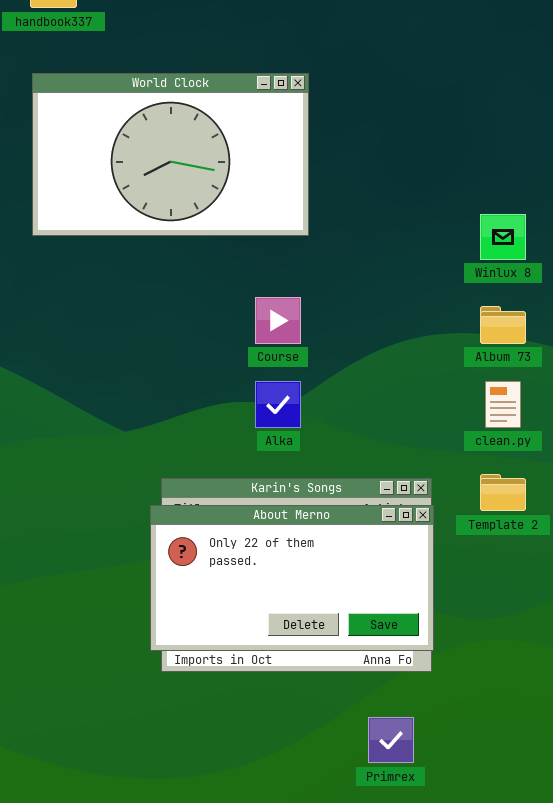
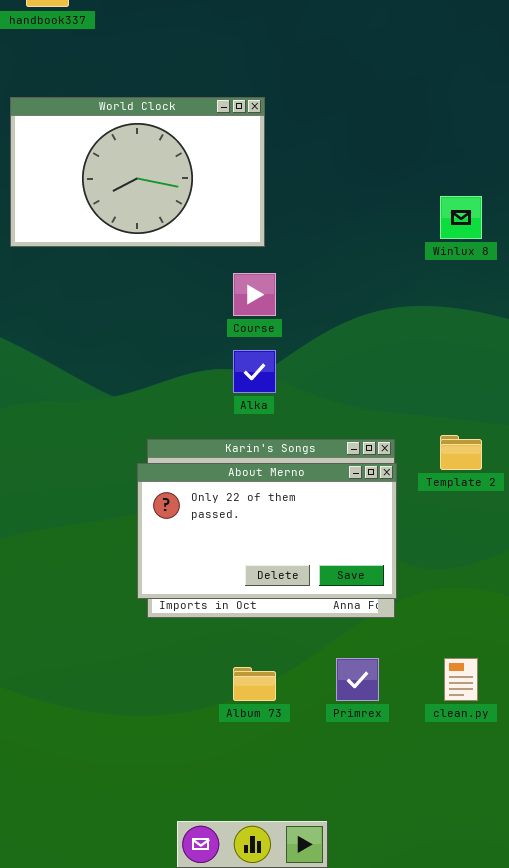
World Clock: [32,73,309,236] -> [10,97,265,247], moved
Album 73: [480,306,526,344] -> [233,667,276,701], moved
clean.py: [485,381,521,428] -> [444,658,478,701], moved

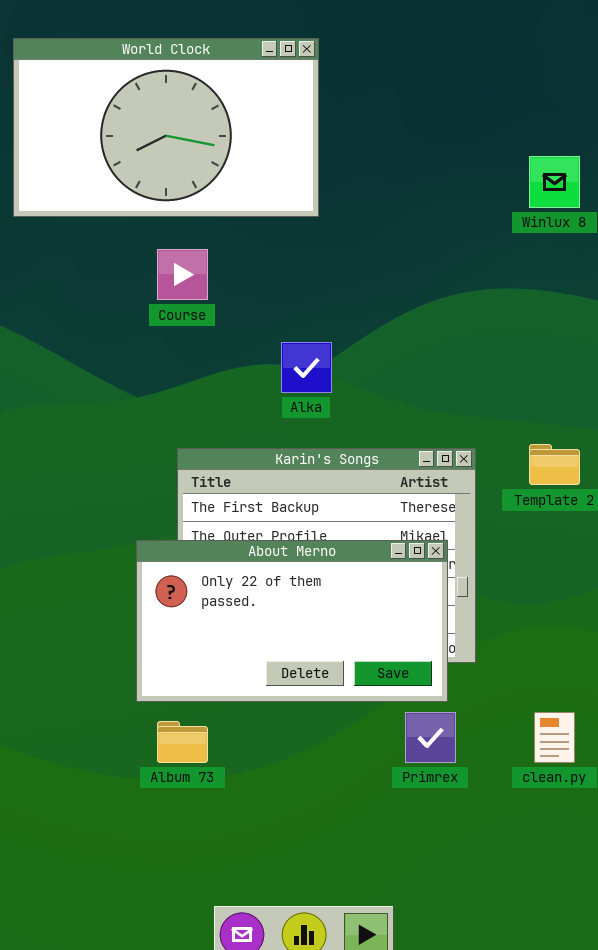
Course: [233,273,276,316] -> [157,249,208,300], moved
About Merno: [137,463,397,599] -> [136,540,448,702], moved
Album 73: [233,667,276,701] -> [157,721,208,763], moved

